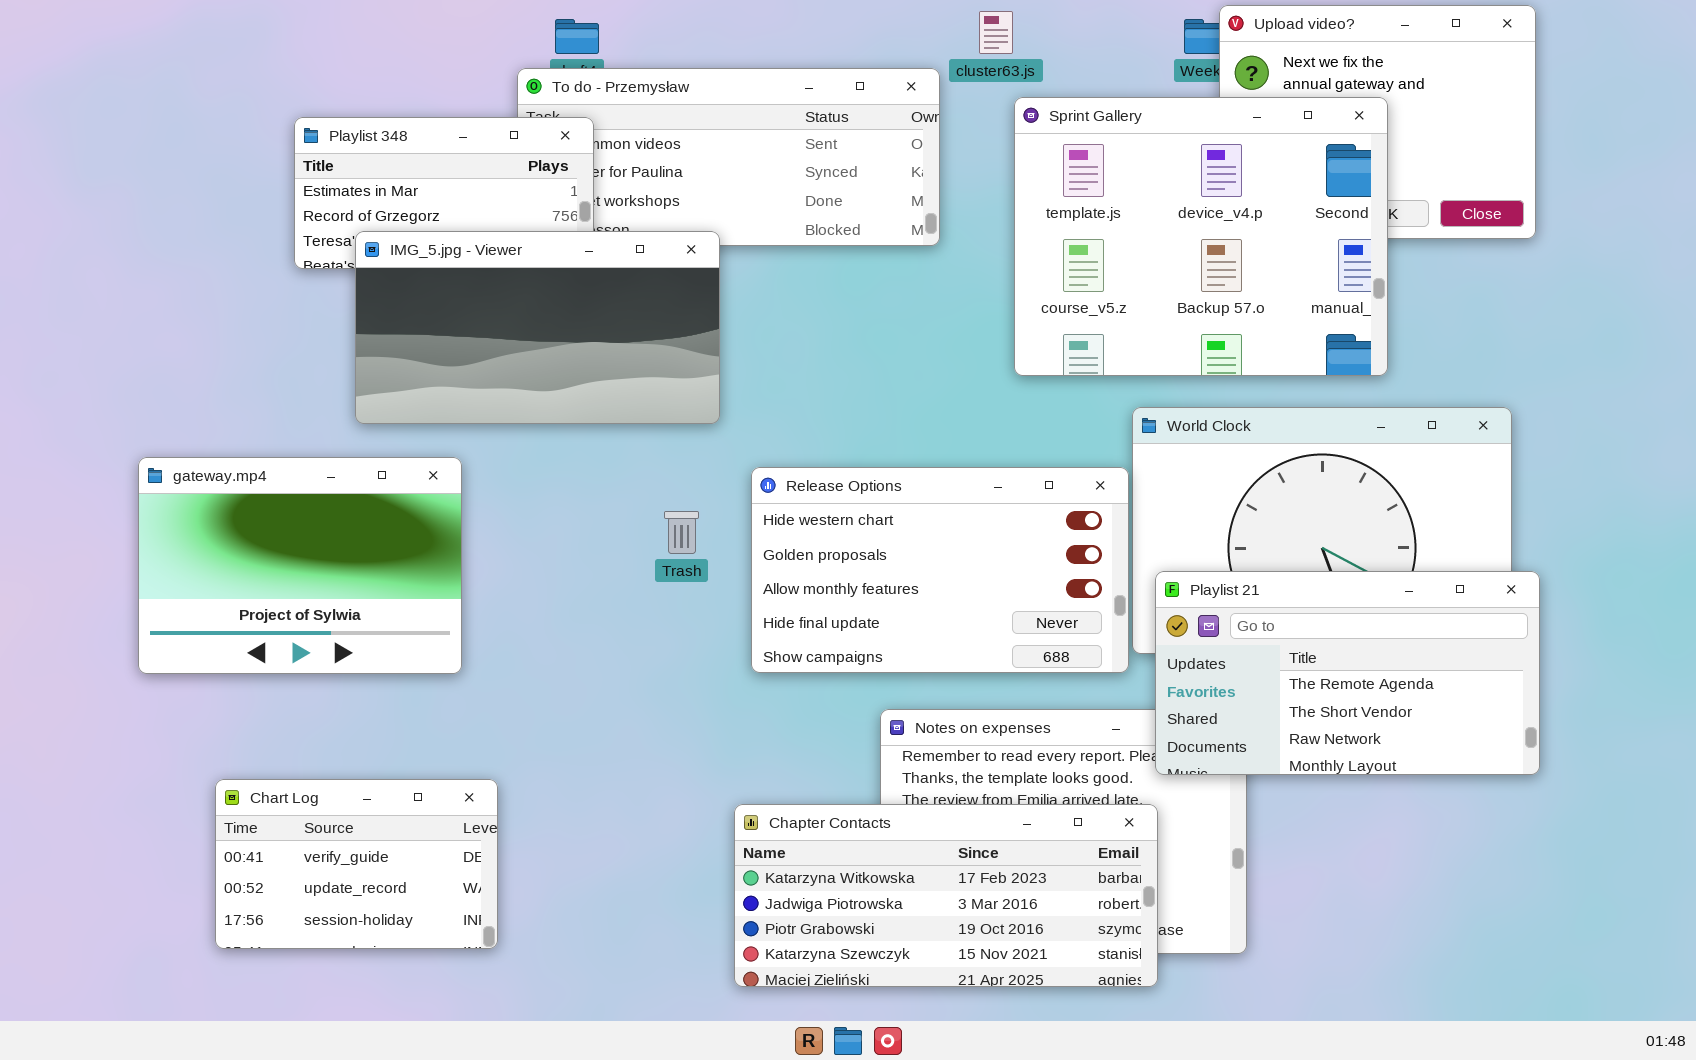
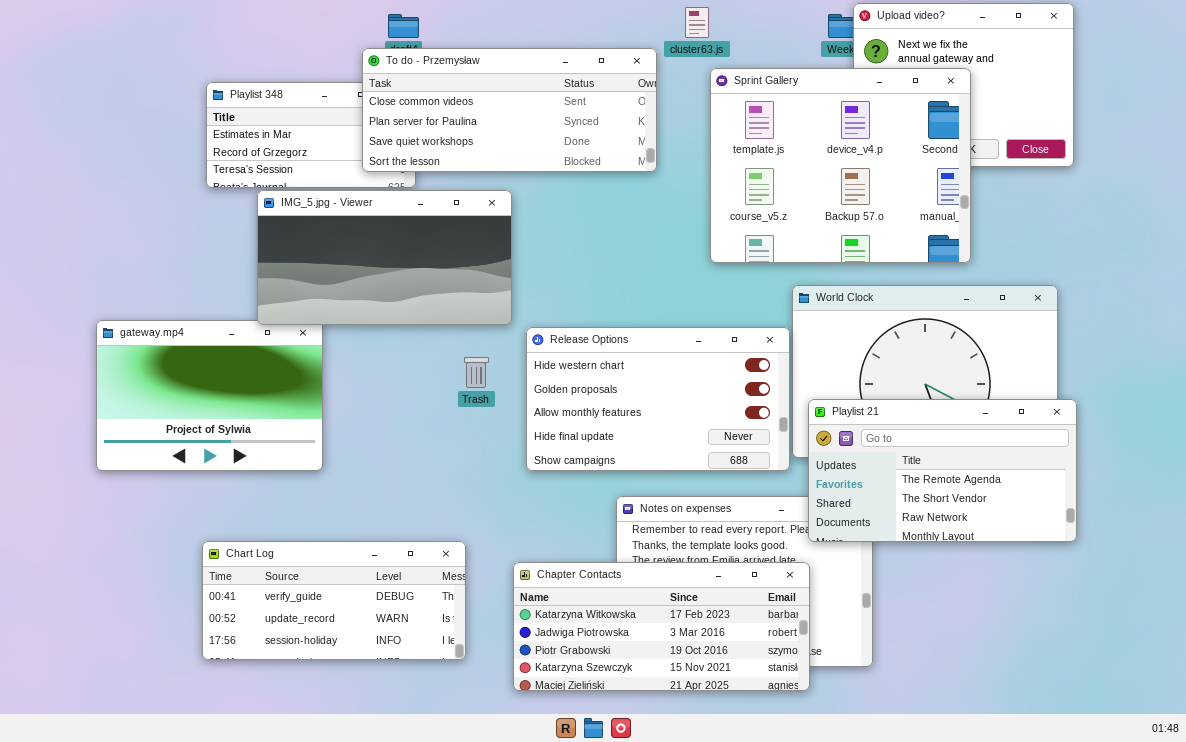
To do - Przemysław: [517,68,940,246] -> [362,48,657,172], raised
IMG_5.jpg - Viewer: [355,231,720,424] -> [257,190,512,325], moved
Chart Log: [215,779,498,949] -> [202,541,466,660], moved, resized

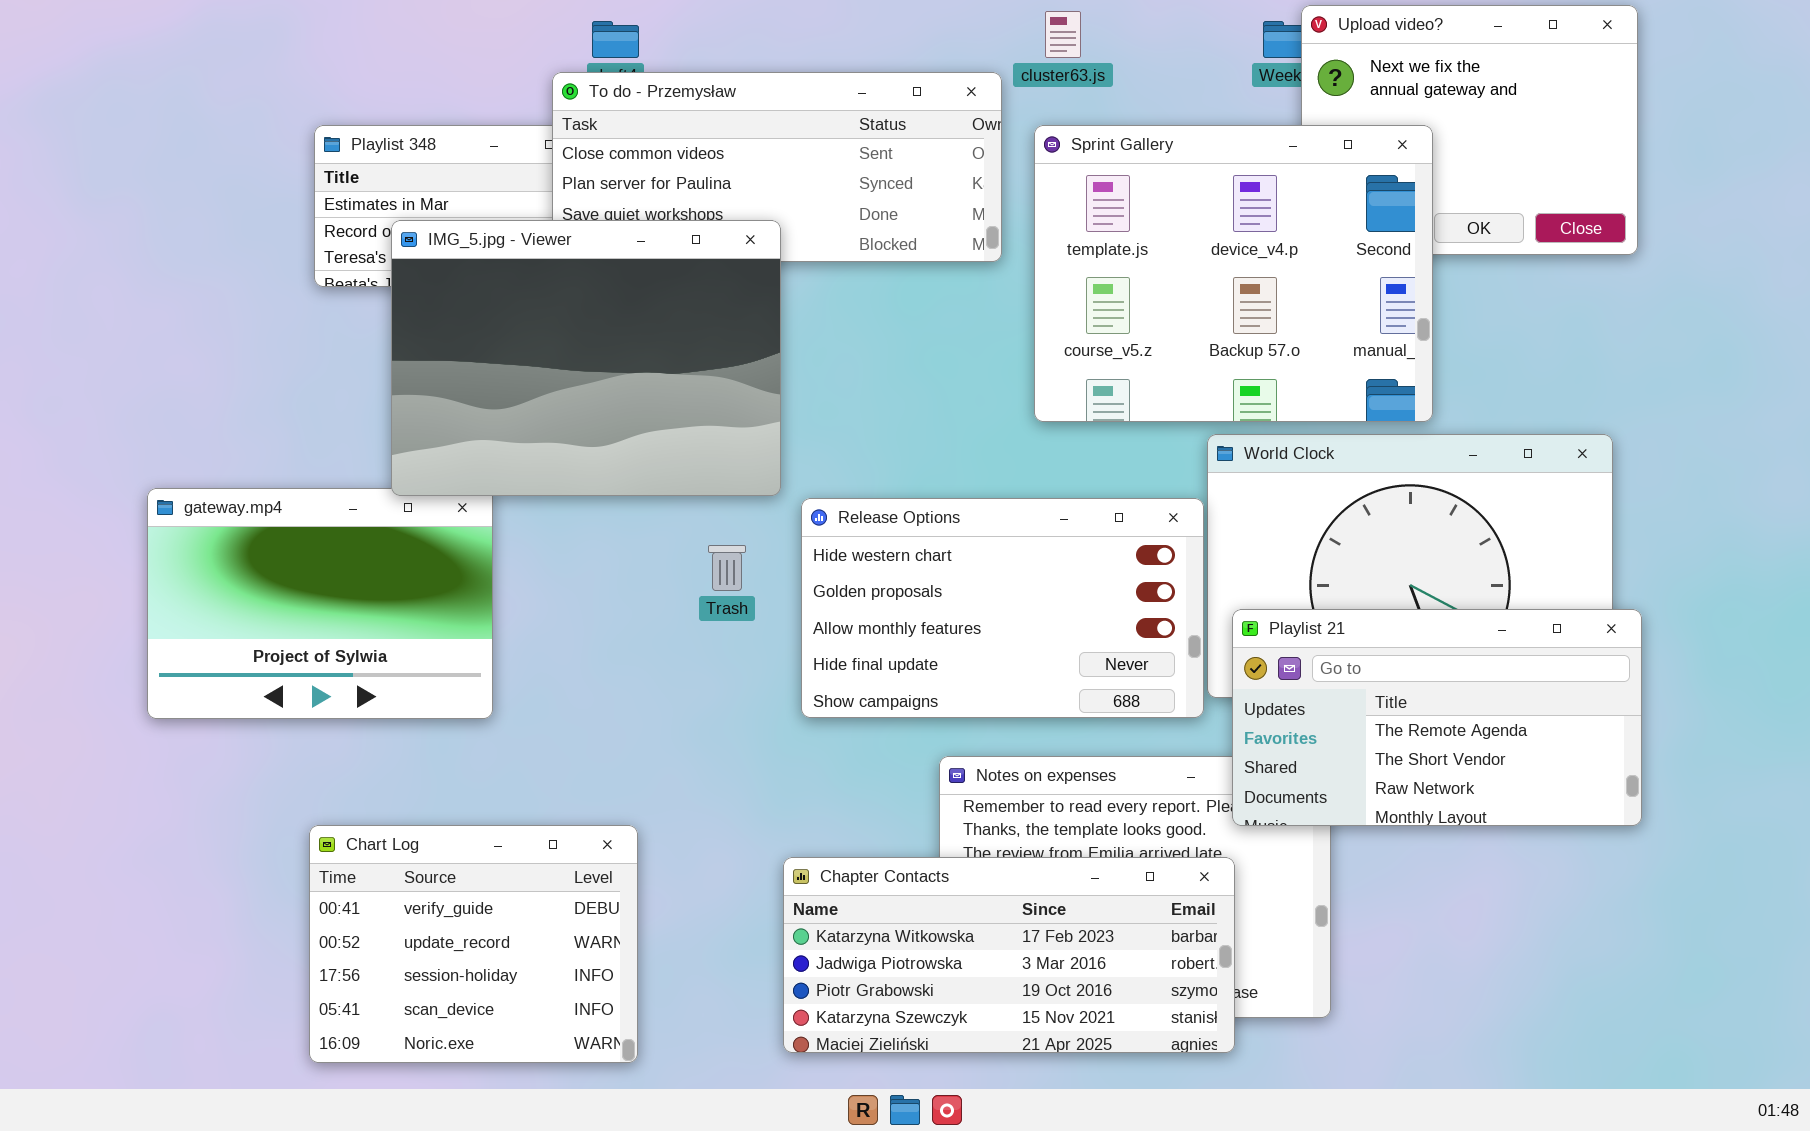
Sprint Gallery: [710,68,971,263] -> [1034,125,1433,422], moved
IMG_5.jpg - Viewer: [257,190,512,325] -> [391,220,781,496], resized
Chart Log: [202,541,466,660] -> [309,825,638,1063], resized

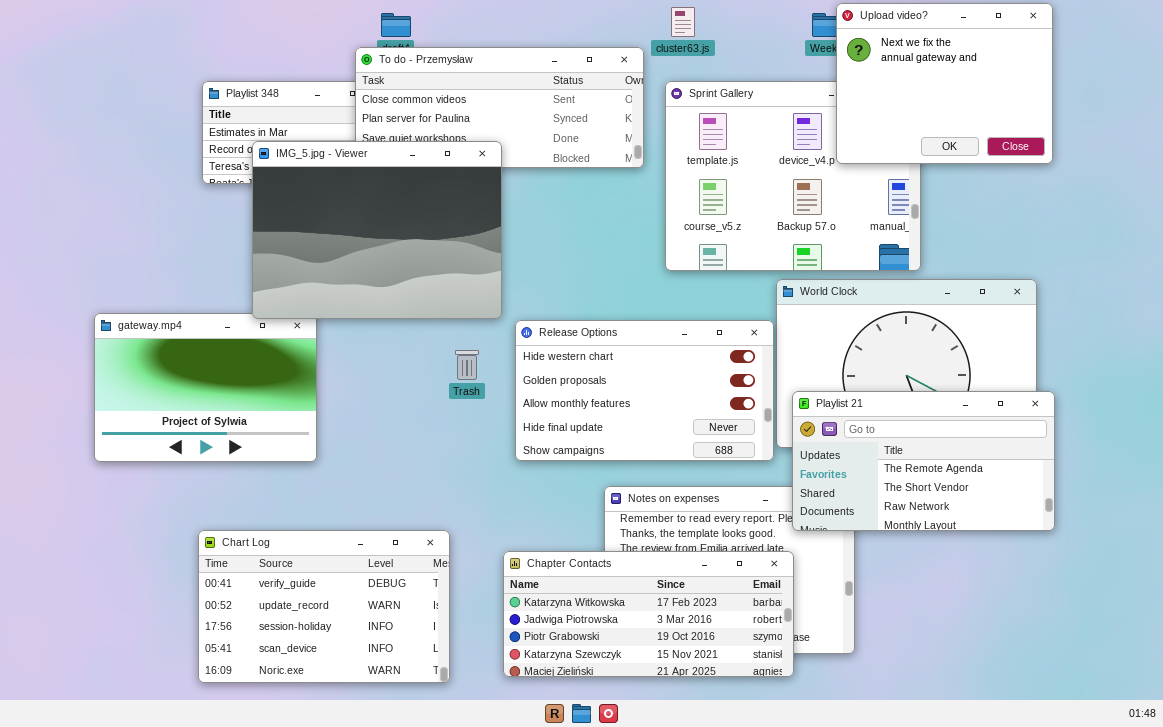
Upload video?: [1301,5,1638,255] -> [836,3,1053,164], raised
Chart Log: [309,825,638,1063] -> [198,530,450,683], resized

